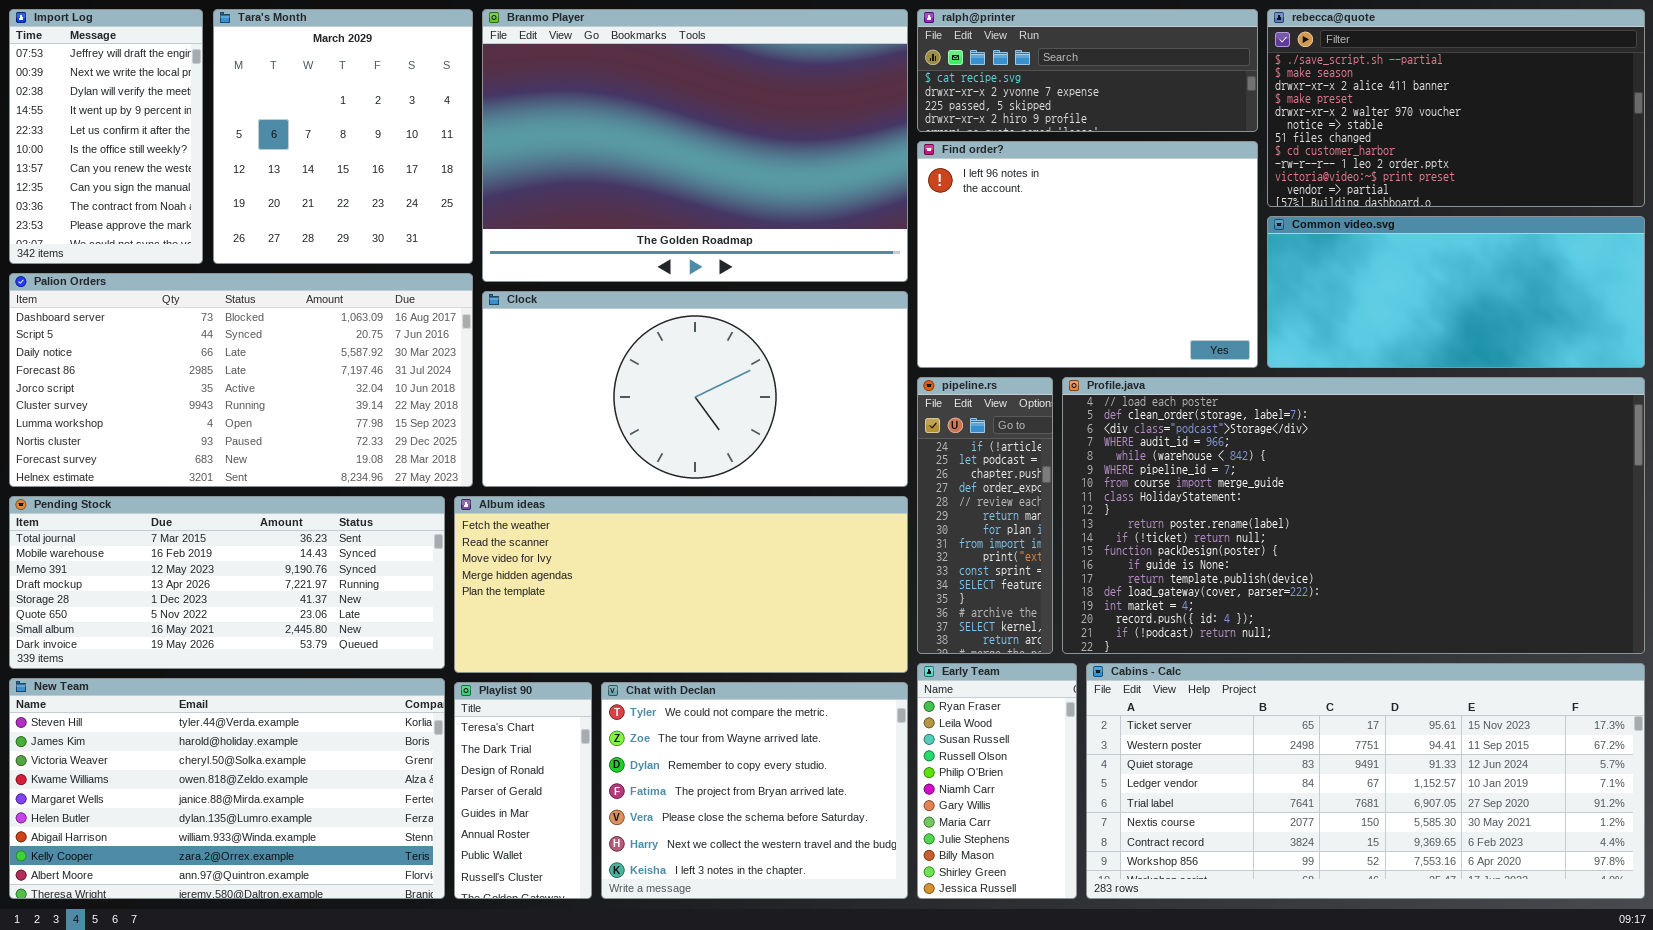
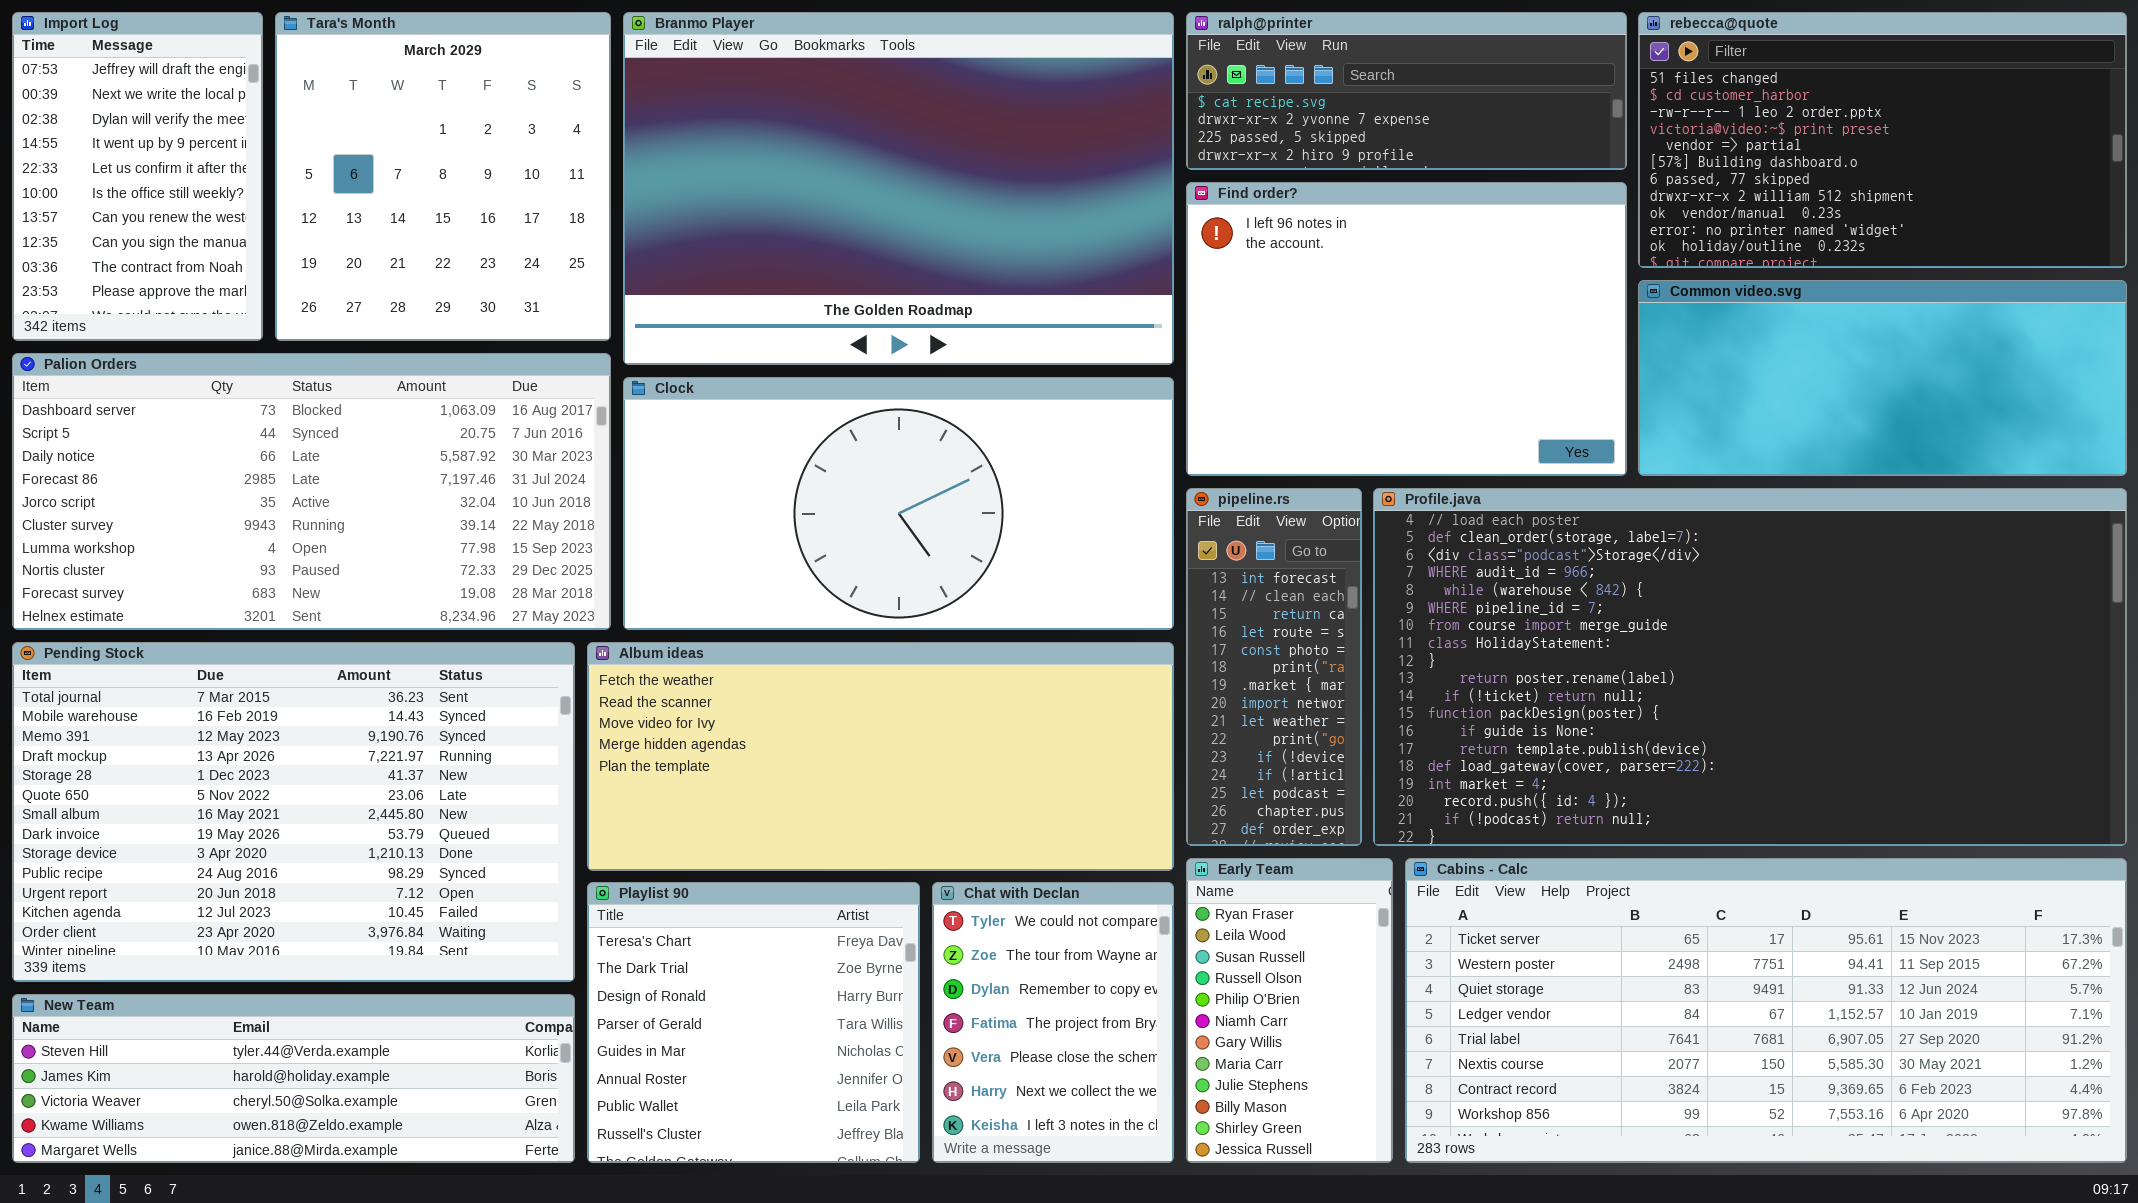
rebecca@quote: [1267,9,1645,207] -> [1638,12,2127,268], scrolled down 6 rows
pipeline.rs: [917,377,1053,654] -> [1186,488,1362,846], scrolled up 11 rows
Pending Stock: [9,496,445,669] -> [12,642,575,982], resized
New Team: [9,678,445,899] -> [12,994,575,1163], resized
Playlist 90: [454,682,592,899] -> [587,882,920,1163], resized
Chat with Declan: [601,682,908,899] -> [932,882,1174,1163], resized

